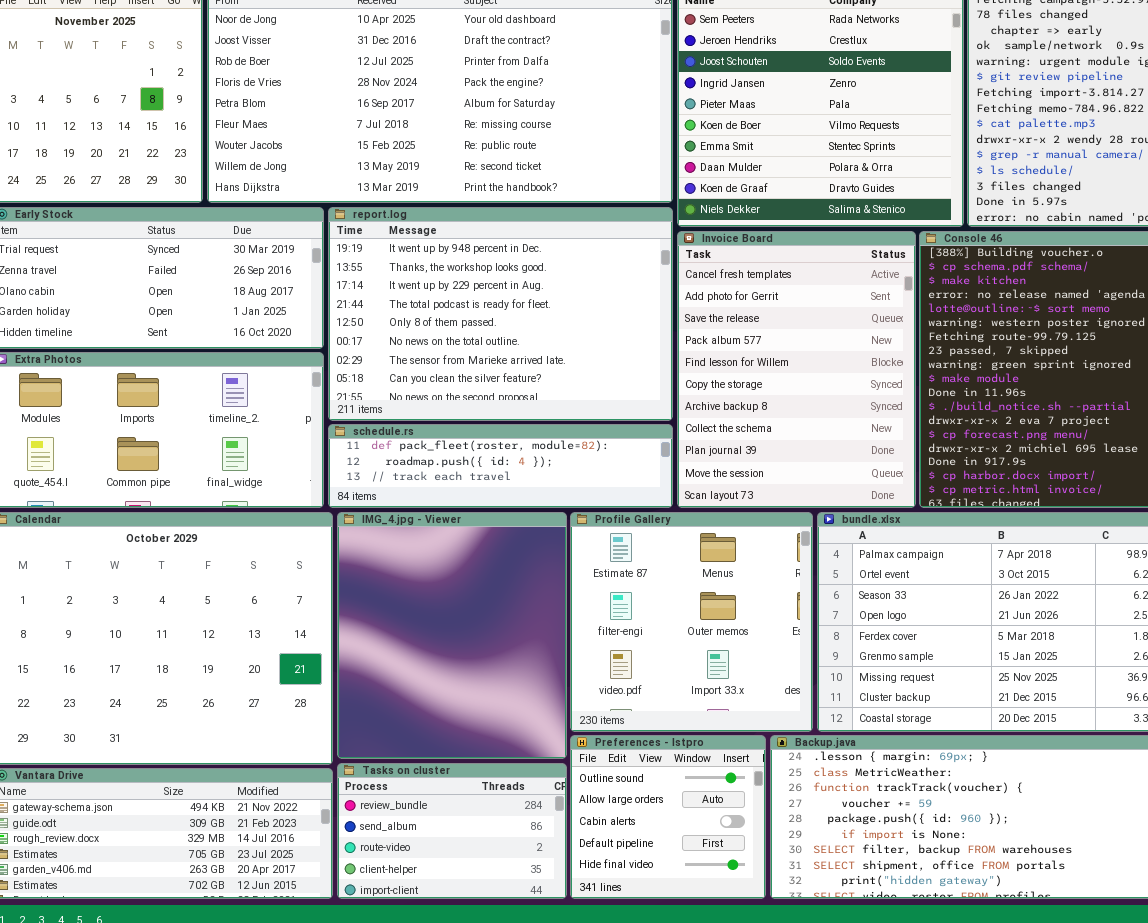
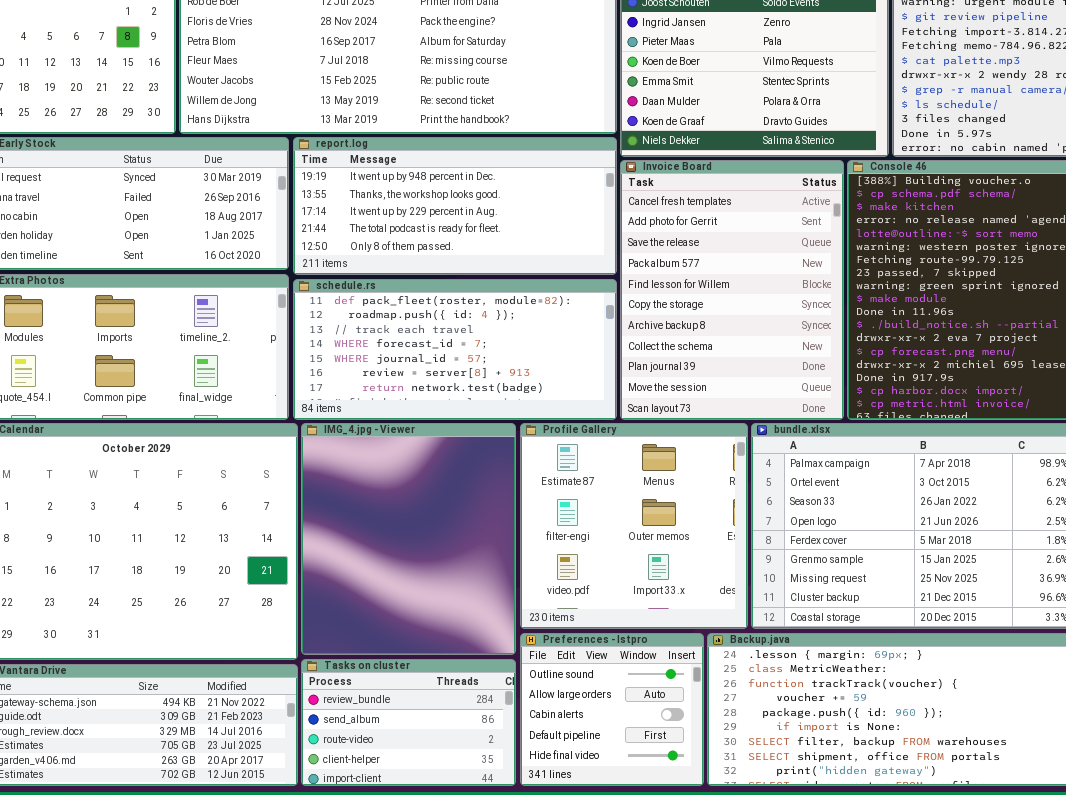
report.log: [328,207,673,421] -> [293,137,617,275], resized
schedule.rs: [328,424,673,508] -> [293,279,617,420], resized

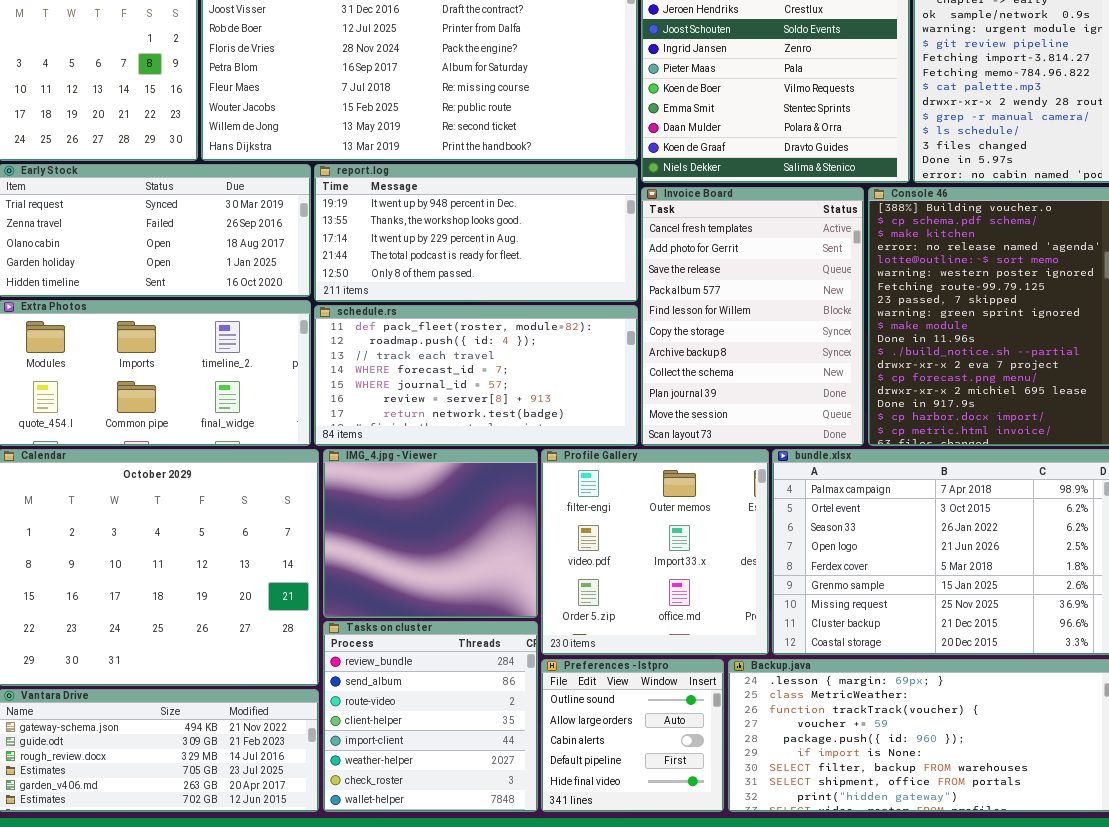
IMG_4.jpg - Viewer: [301,423,516,655] -> [323,449,538,618], resized
Profile Gallery: [520,423,748,629] -> [541,449,769,655], scrolled down 1 row
Tasks on cluster: [301,659,516,786] -> [323,621,538,812], resized

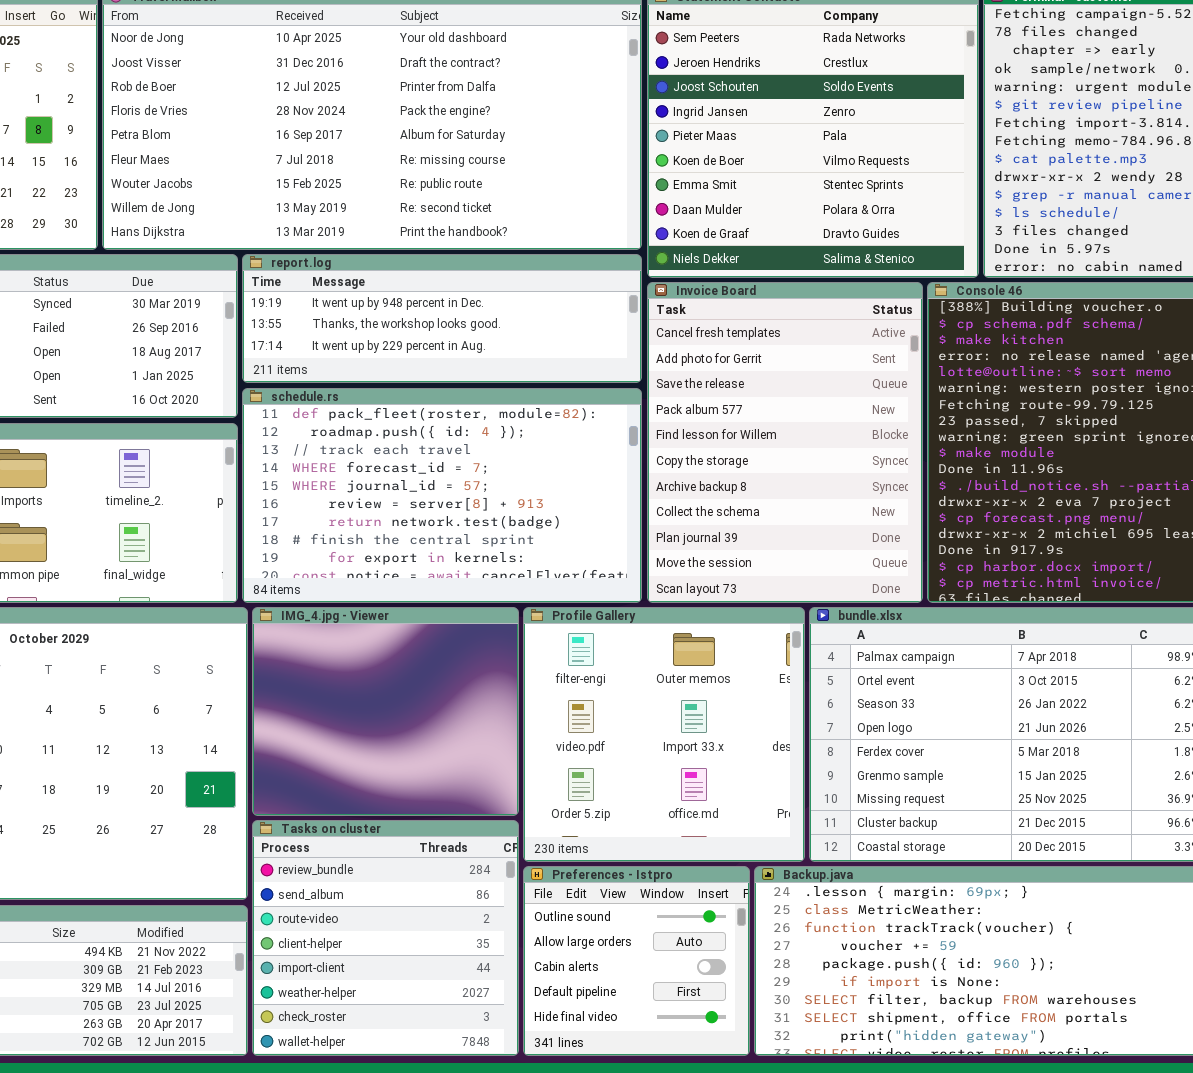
report.log: [314,164,638,302] -> [242,254,642,383], resized
schedule.rs: [314,305,638,446] -> [242,388,642,603], resized

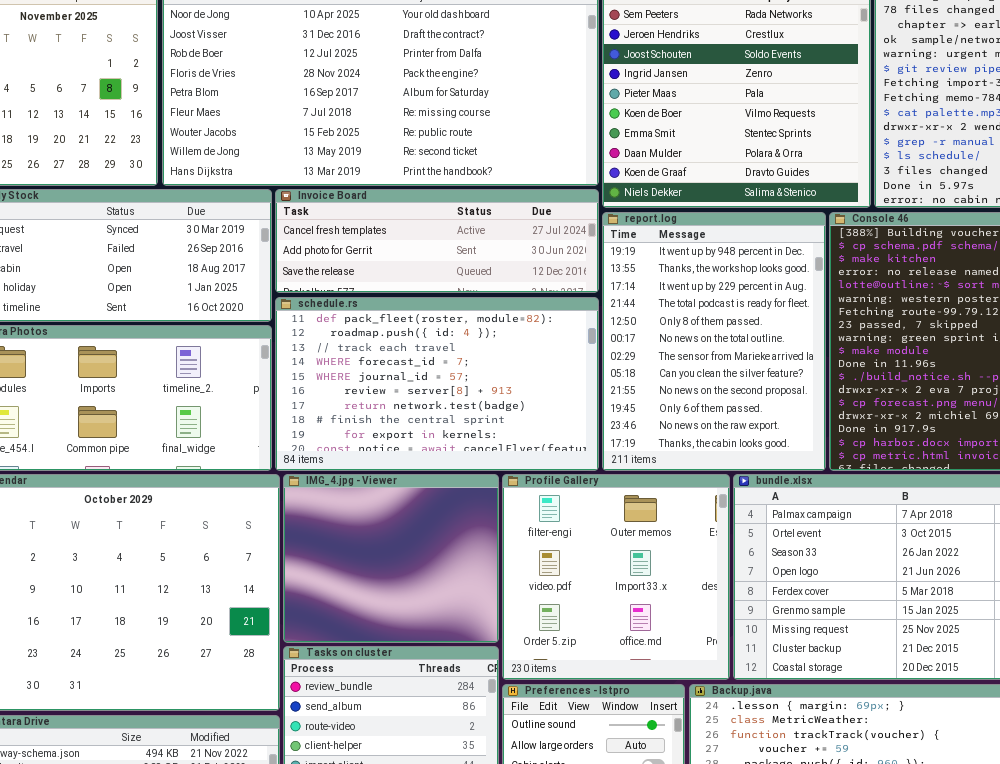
report.log: [242,254,642,383] -> [602,212,826,471], moved, resized
Invoice Board: [647,282,923,603] -> [275,189,599,293], moved, resized

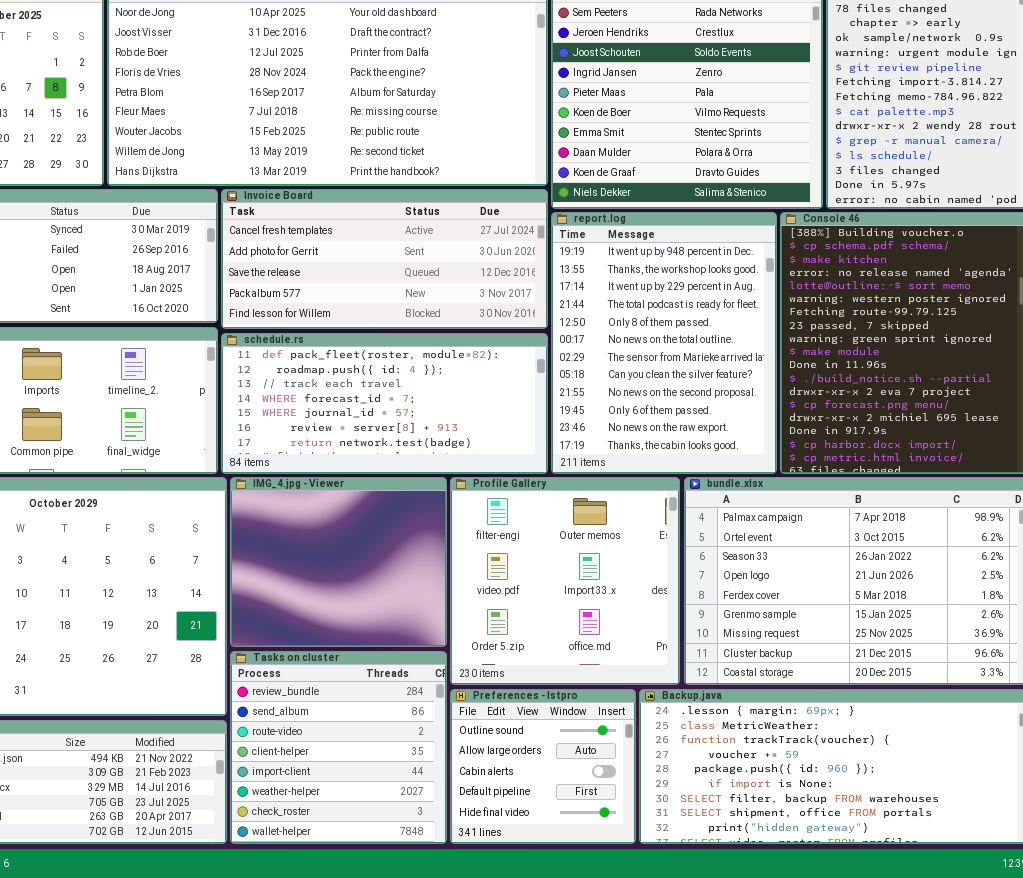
Invoice Board: [275,189,599,293] -> [221,189,548,329], resized
schedule.rs: [275,297,599,471] -> [221,333,548,474], resized

